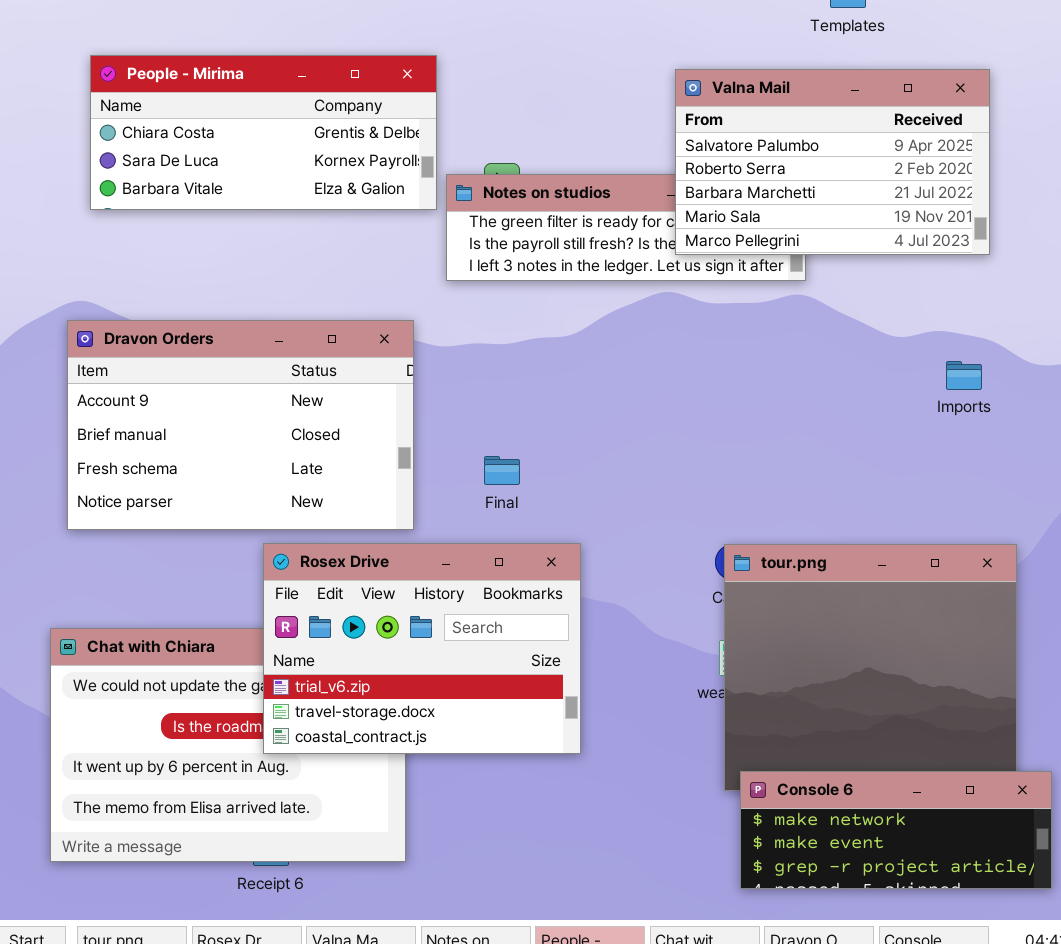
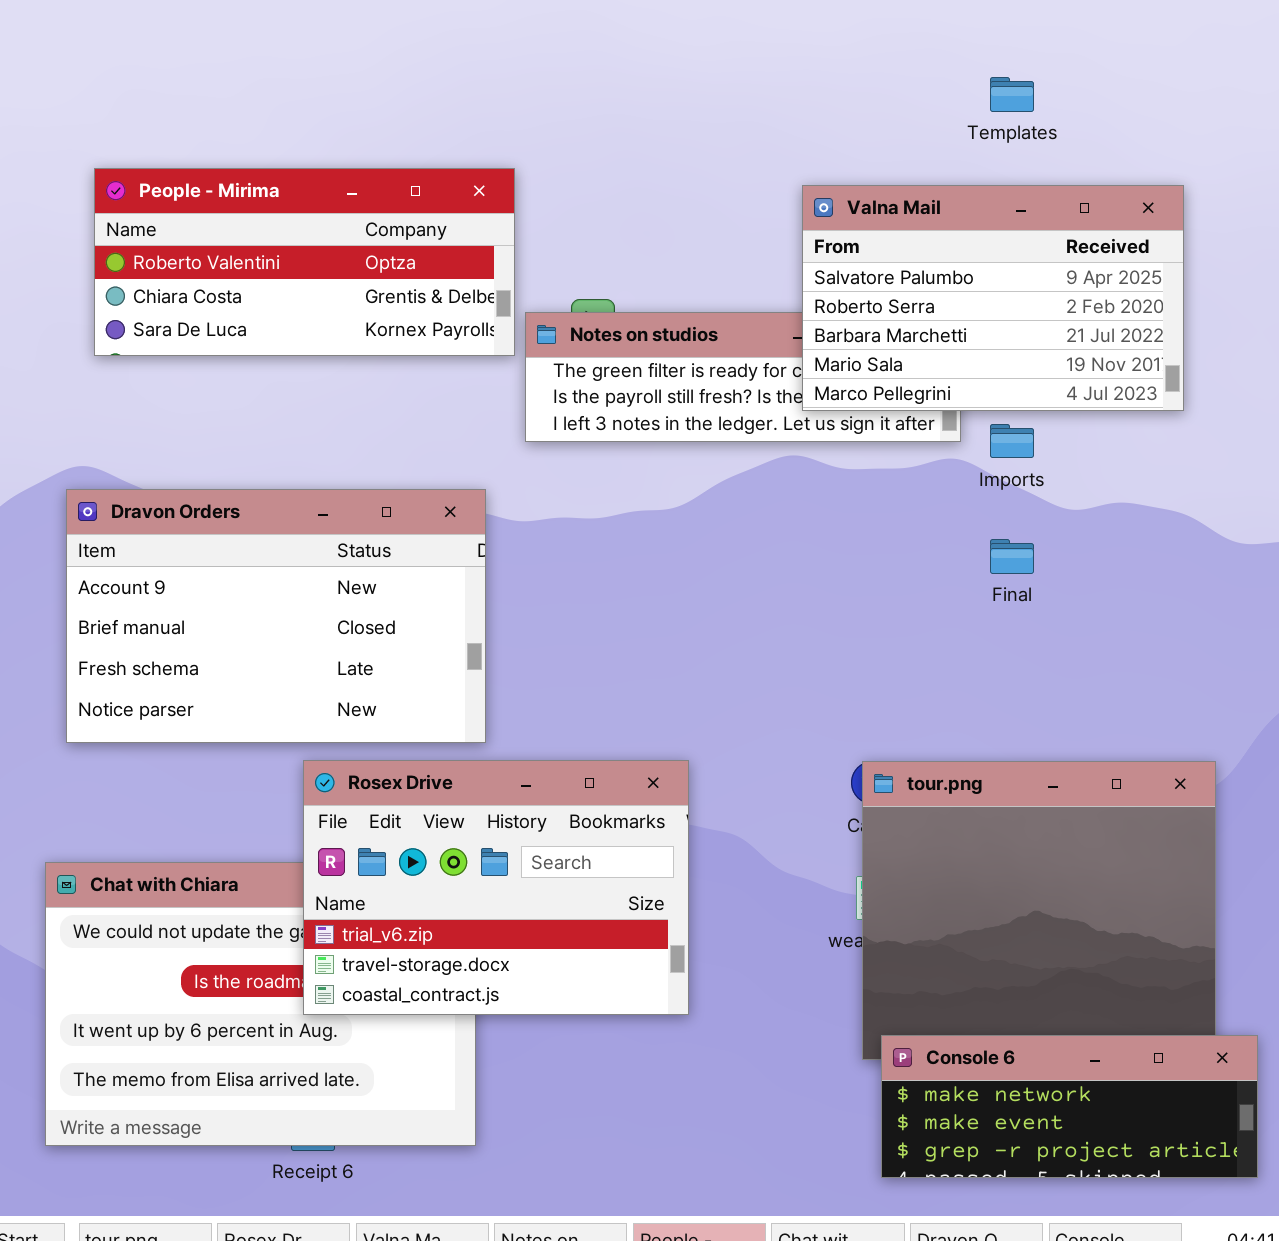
People - Mirima: [90,55,437,210] -> [94,168,515,356], scrolled up 1 row
Imports: [946,361,982,390] -> [990,424,1034,458], moved
Final: [484,456,520,485] -> [990,539,1034,574], moved

